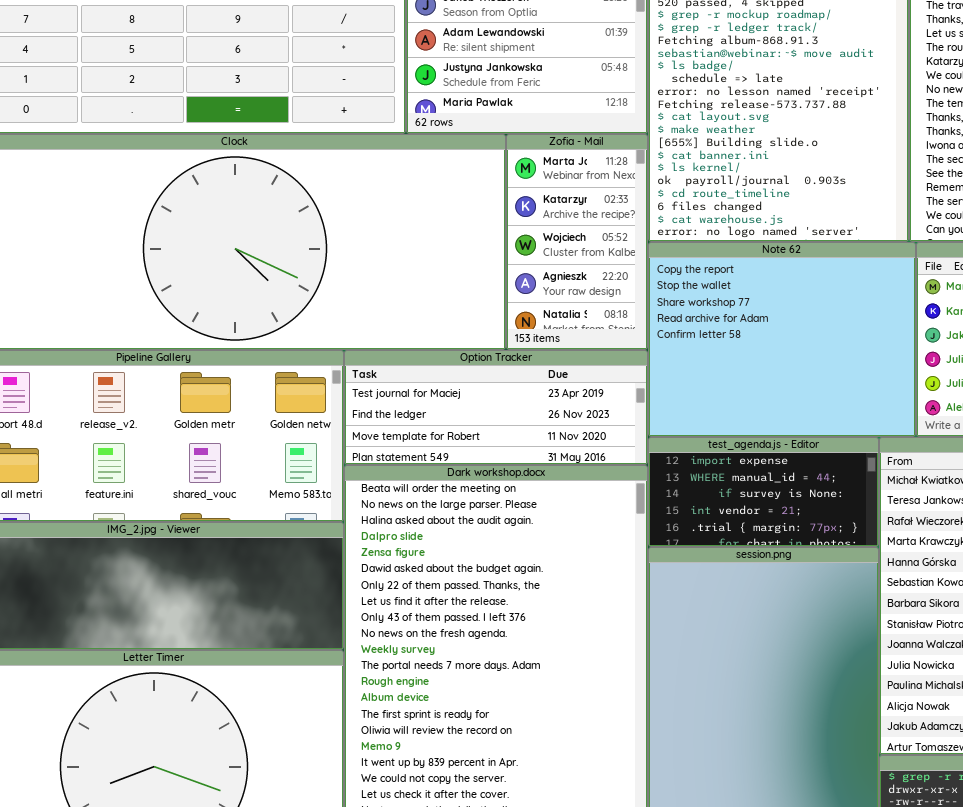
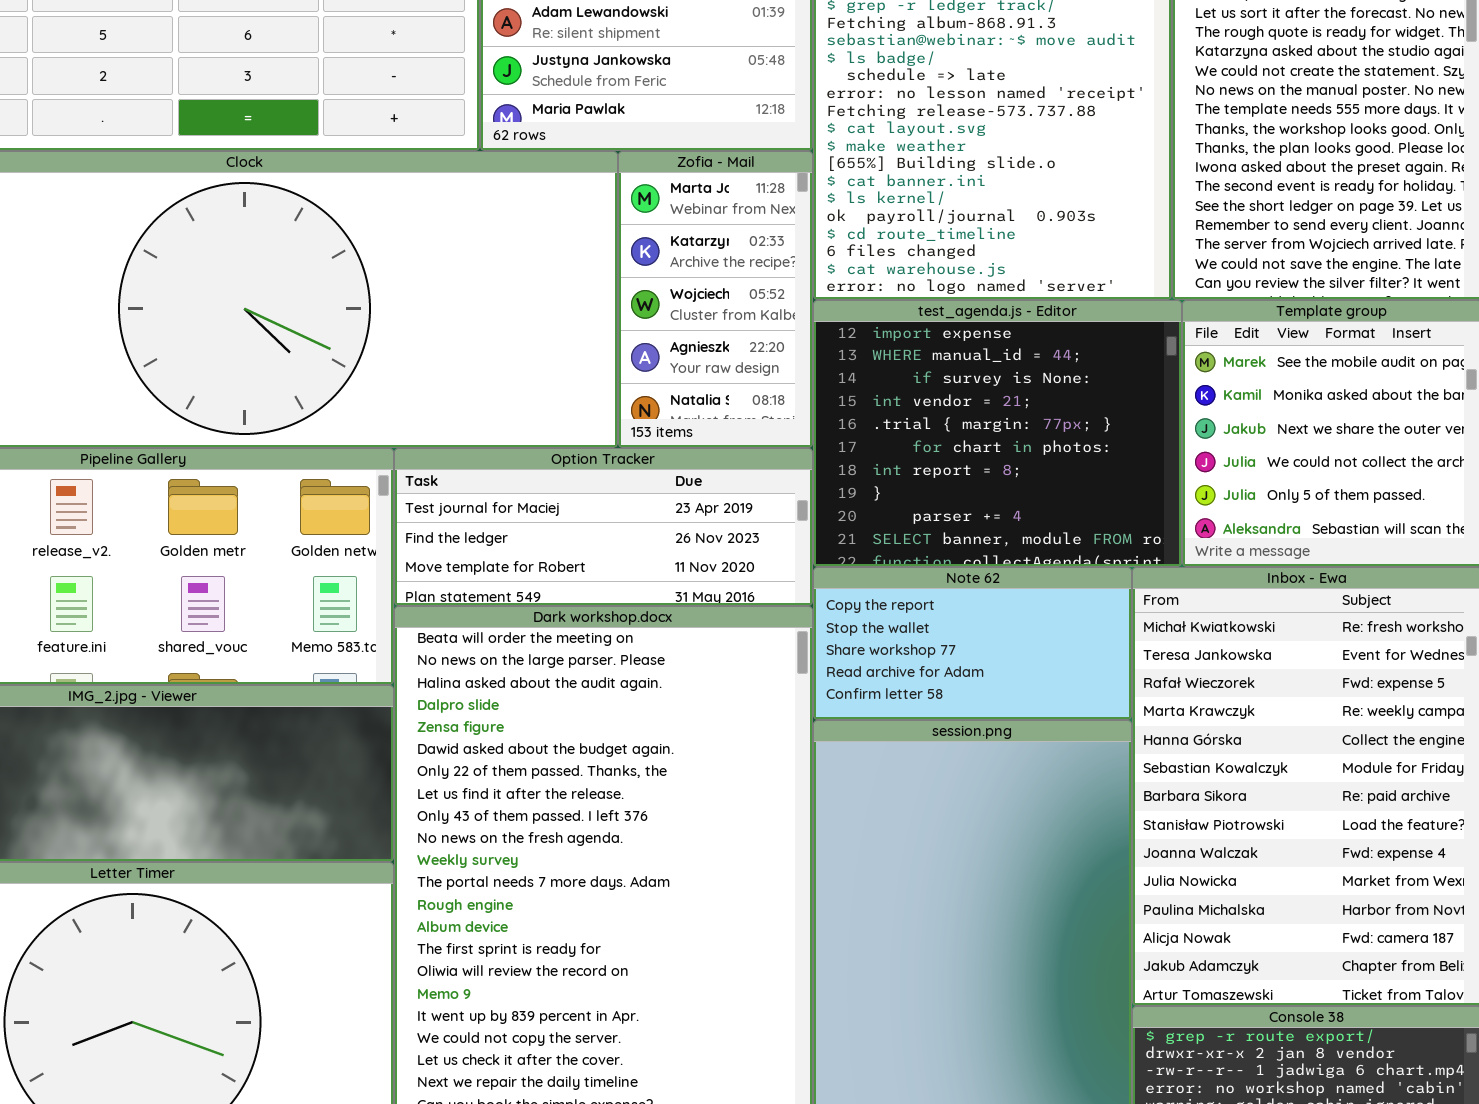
Note 62: [648,242,916,437] -> [813,567,1132,720], moved, resized
test_agenda.js - Editor: [648,437,879,547] -> [813,300,1182,567], moved, resized

